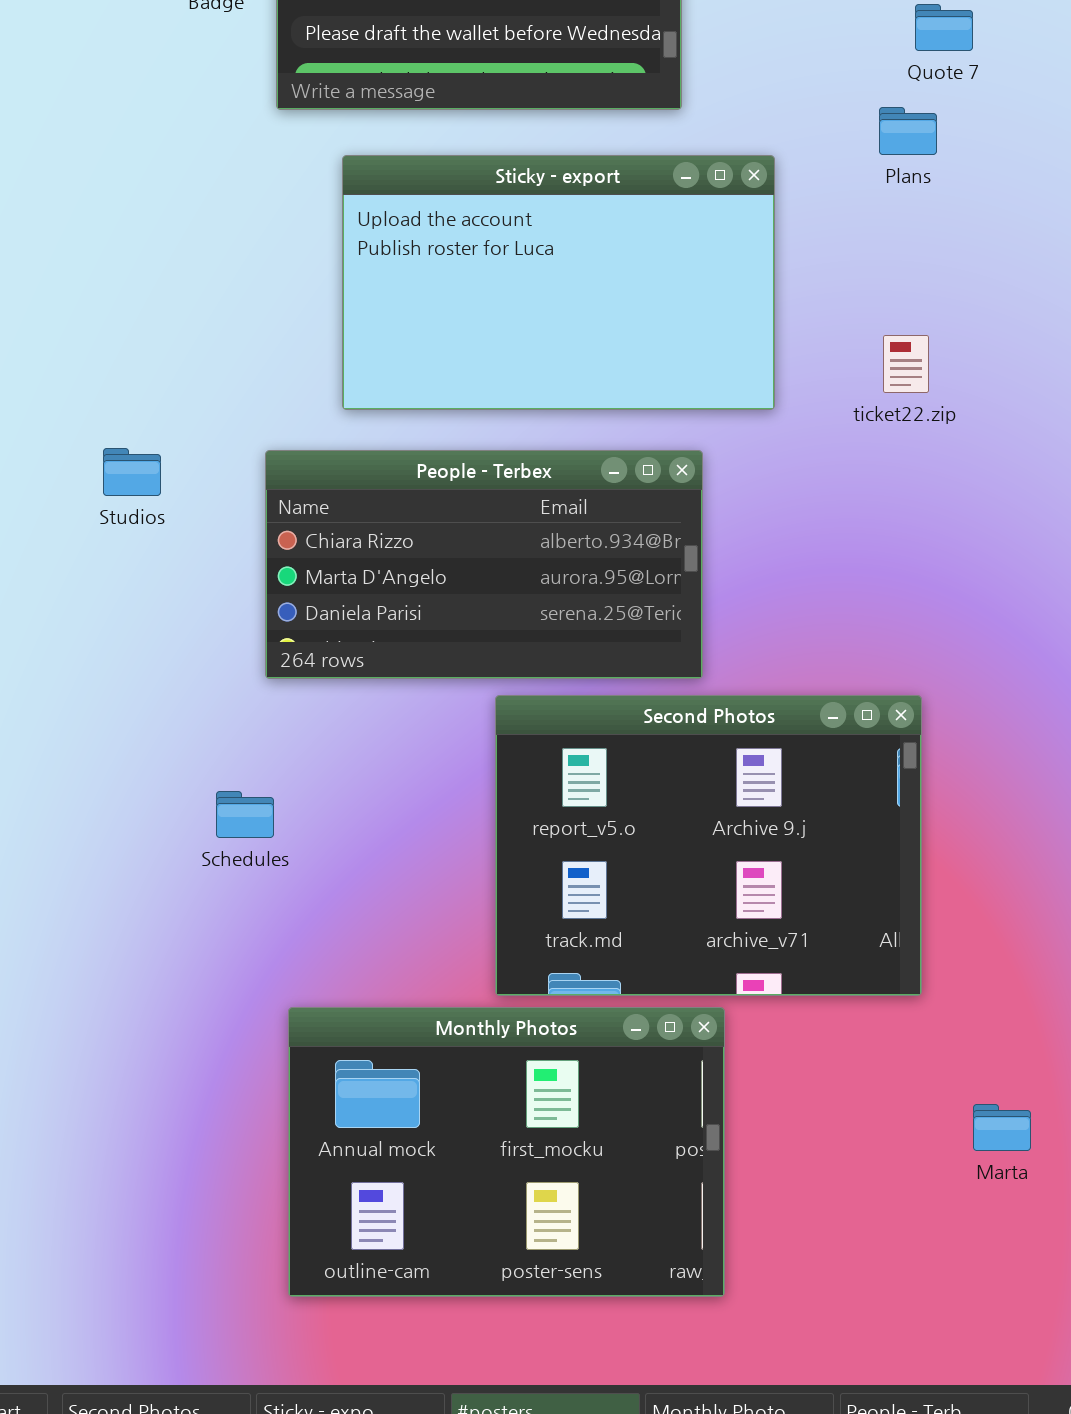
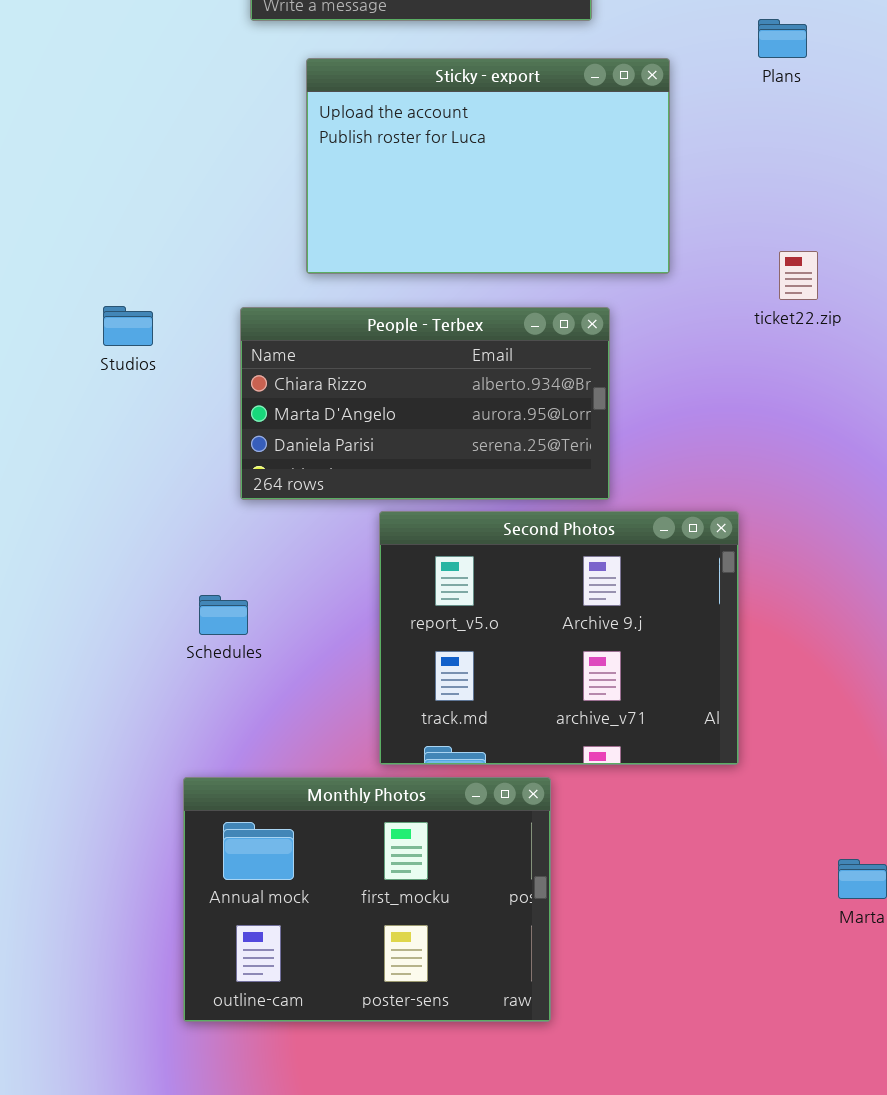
ticket22.zip: [883,335,929,393] -> [779,251,818,300], moved
Second Photos: [495,695,922,996] -> [379,511,739,765], moved
Monthly Photos: [288,1007,725,1297] -> [183,777,551,1022], moved

